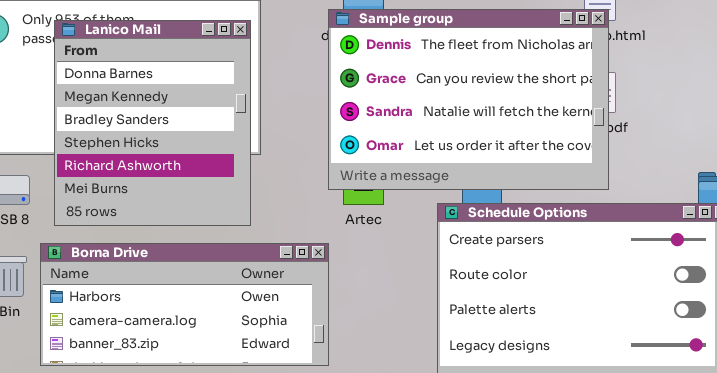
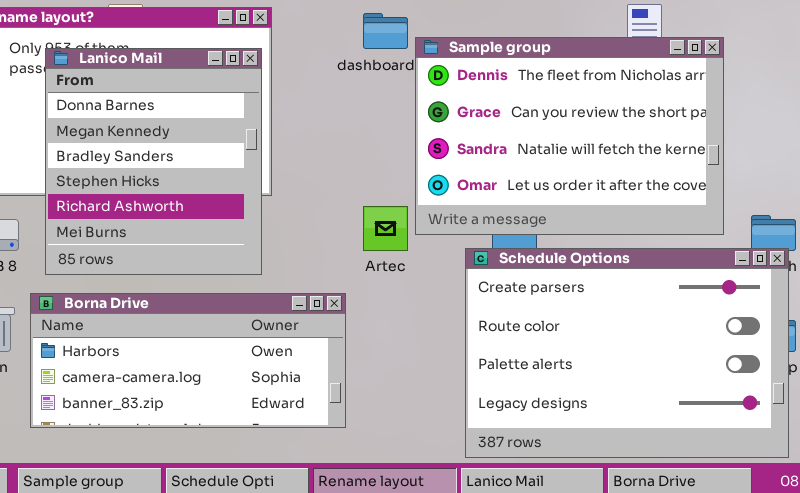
Sample group: [328,9,609,190] -> [415,37,724,235], moved

